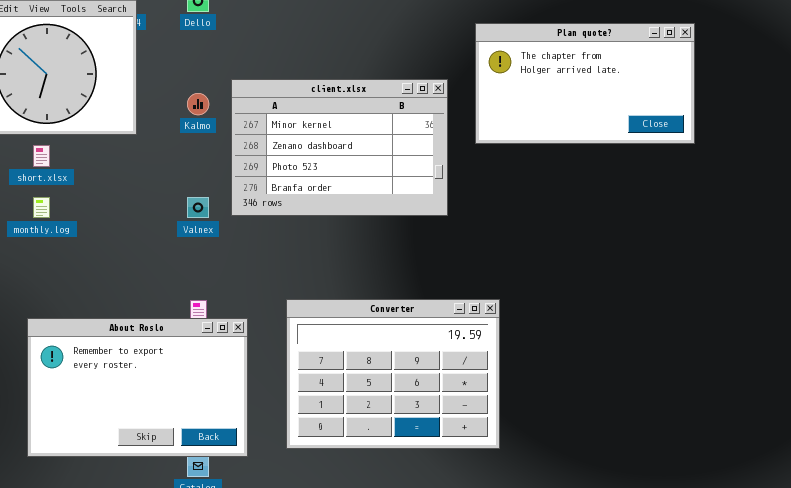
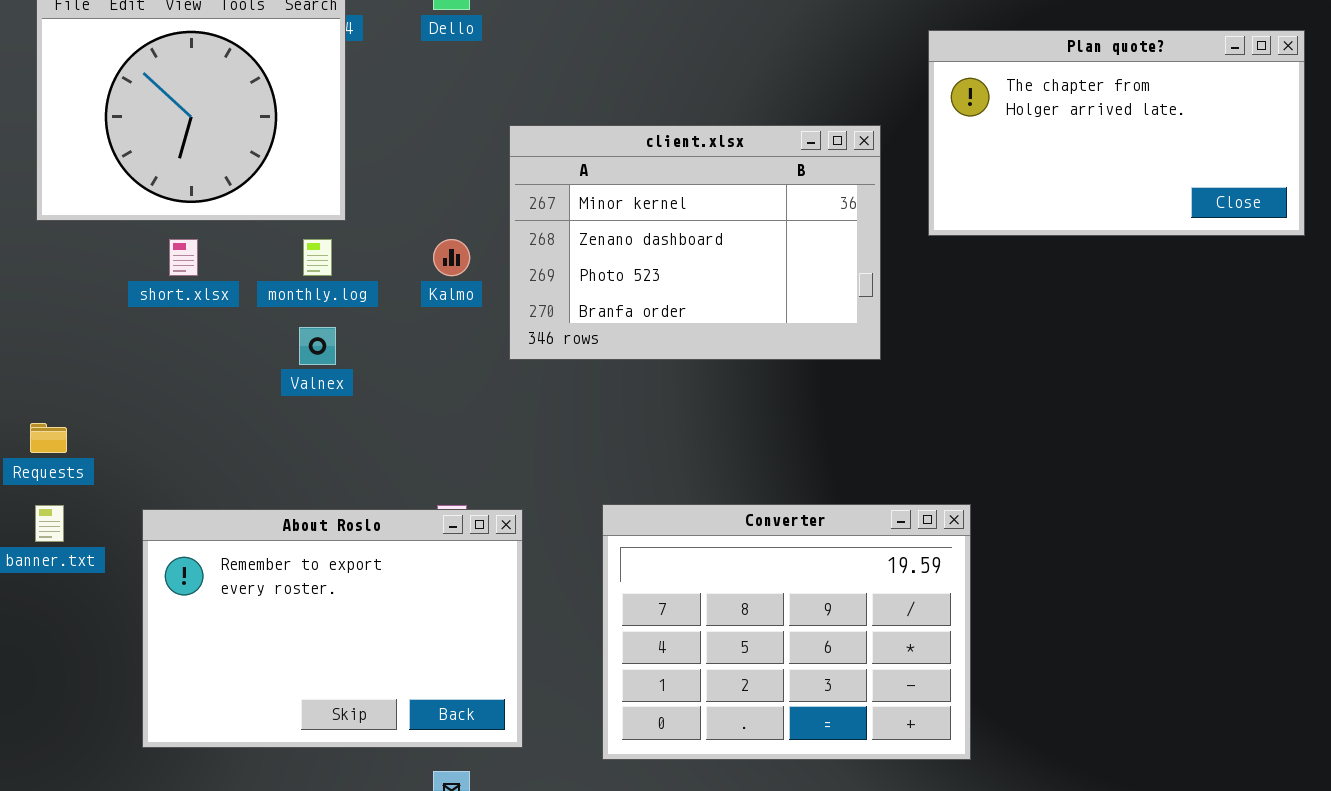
Kalmo: [187,93,209,115] -> [433,239,470,276], moved
monthly.log: [33,197,50,218] -> [303,239,332,276], moved
Valnex: [187,197,209,218] -> [299,327,336,365], moved
About Roslo: [27,318,248,457] -> [142,509,523,748], moved

